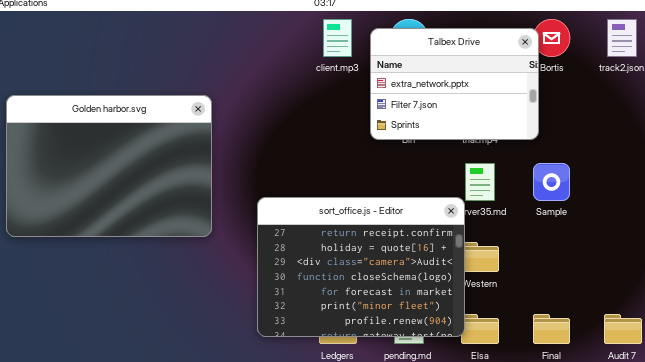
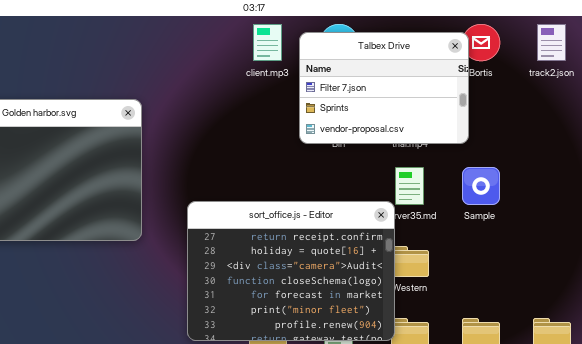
Talbex Drive: [370,28,539,140] -> [299,32,469,144], scrolled down 1 row

